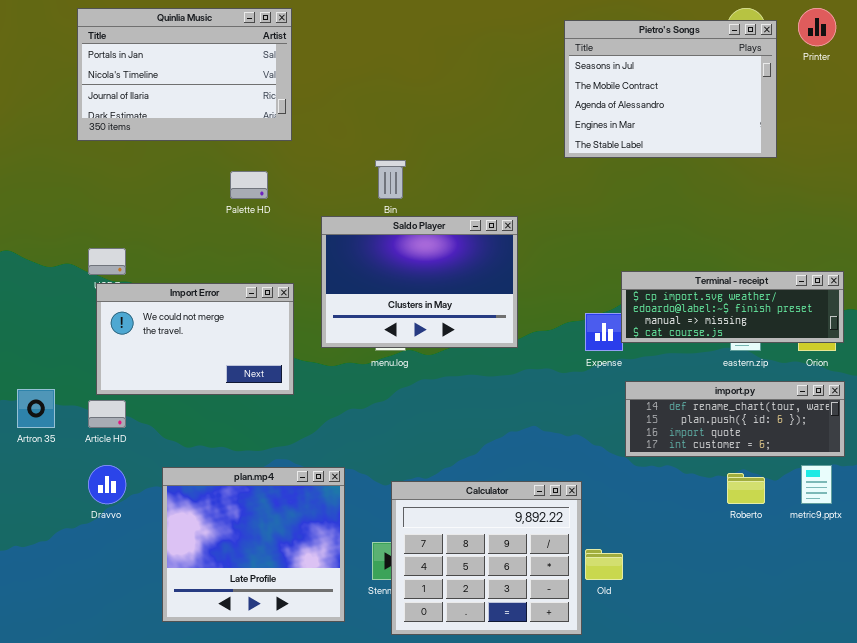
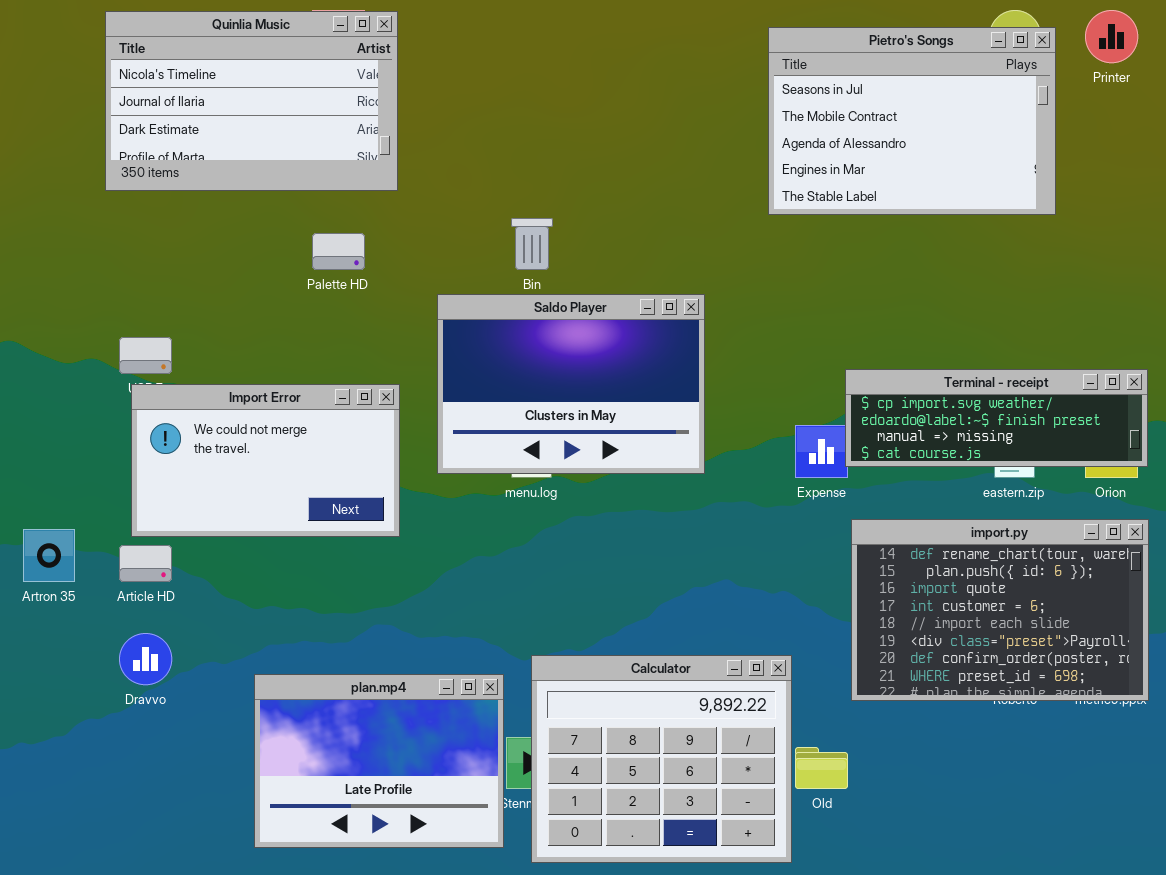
Quinlia Music: [77,8,292,141] -> [105,11,398,191], scrolled down 1 row
import.py: [625,381,845,457] -> [851,519,1149,701], resized
plan.mp4: [162,467,345,622] -> [254,674,504,848], moved, resized

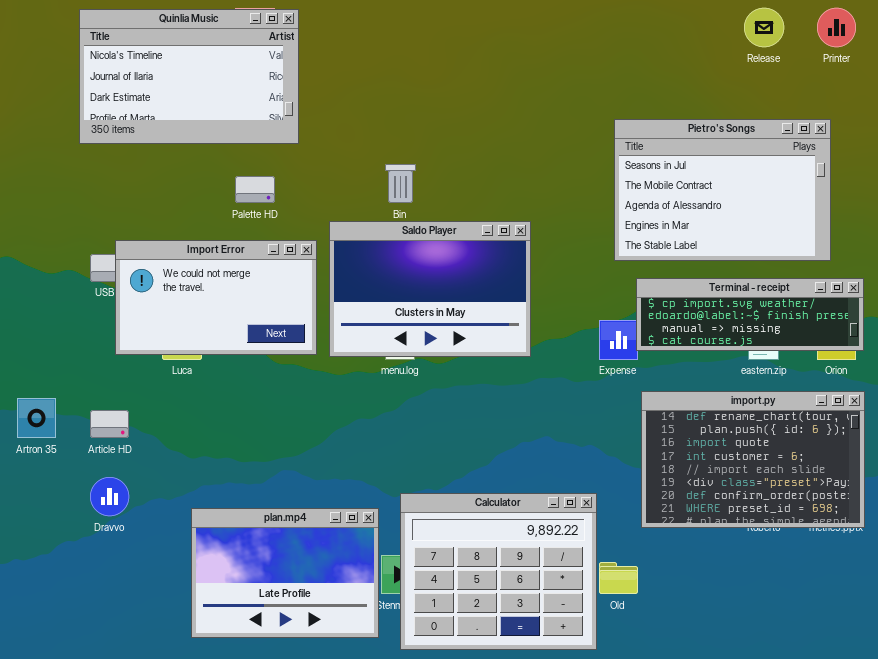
Pietro's Songs: [768,27,1056,215] -> [614,119,831,261], moved
Import Error: [131,384,400,537] -> [115,240,317,355], moved

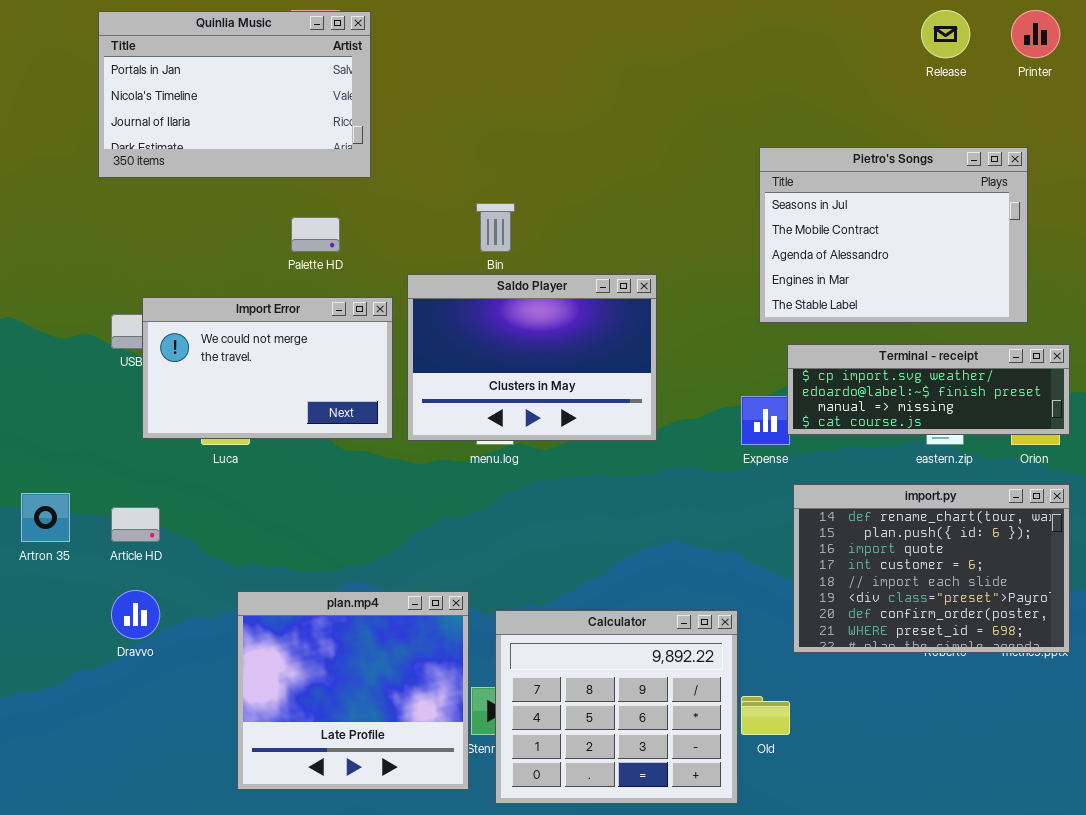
Quinlia Music: [79,9,299,144] -> [98,11,371,178], scrolled up 1 row
plan.mp4: [191,508,379,638] -> [237,591,469,790], resized

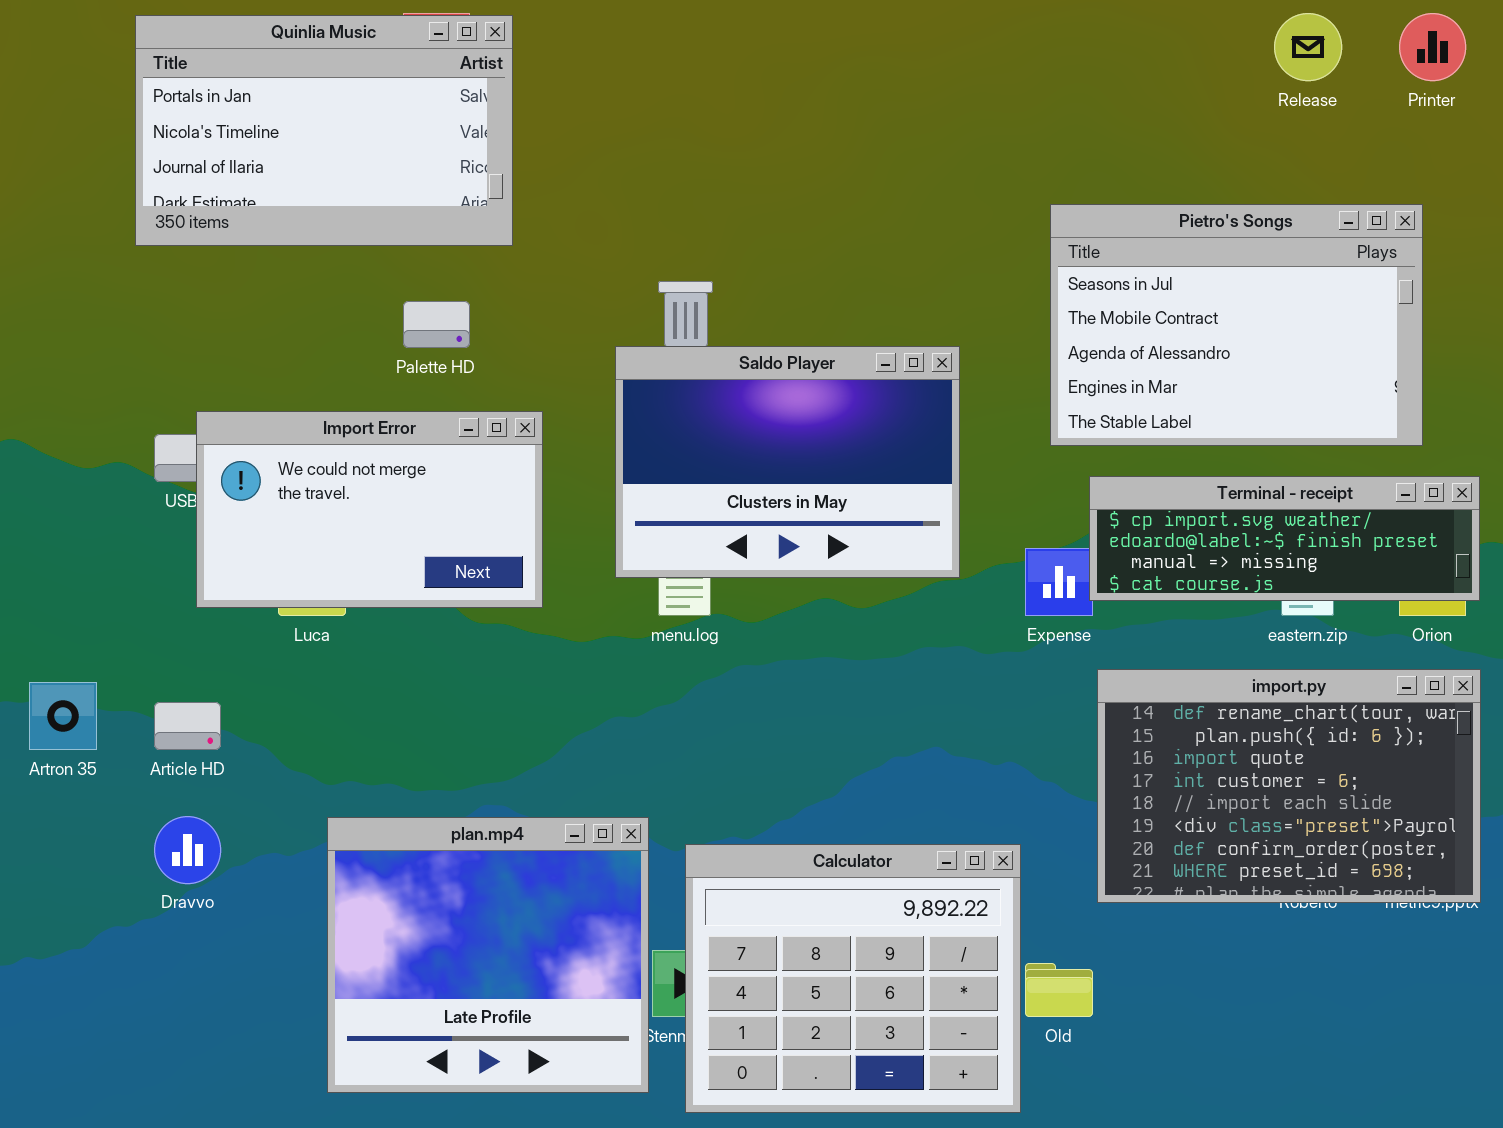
Saldo Player: [407,274,657,441] -> [615,346,960,578], moved

